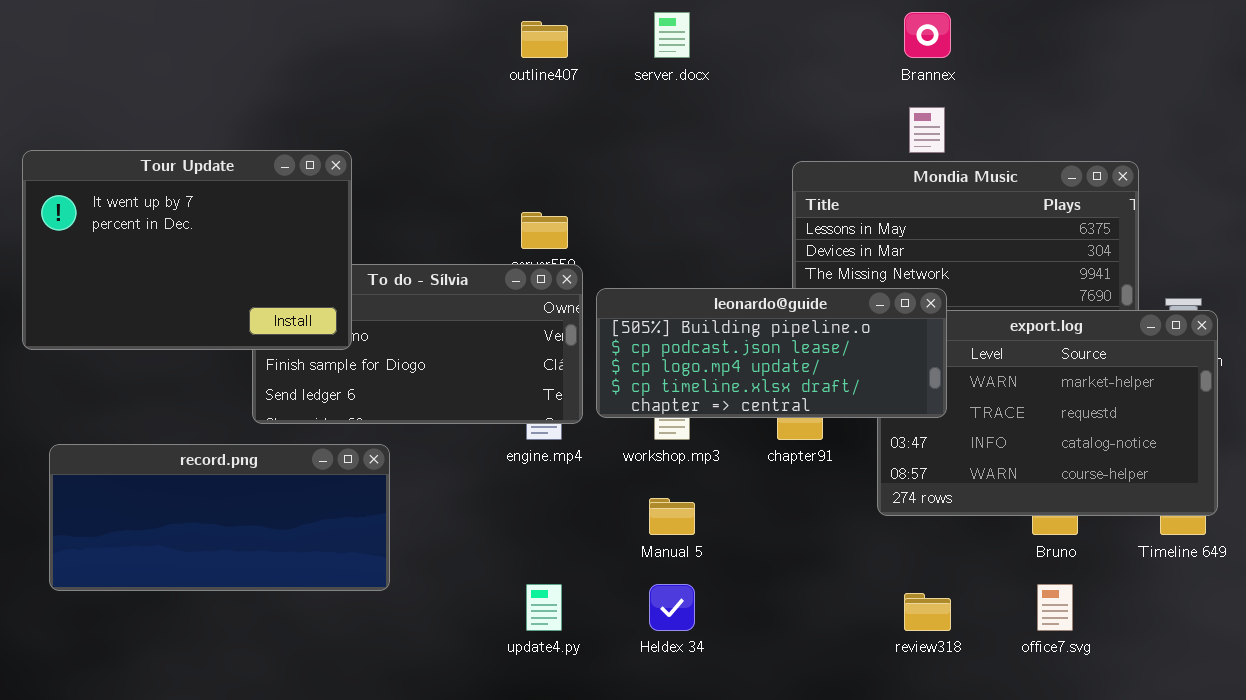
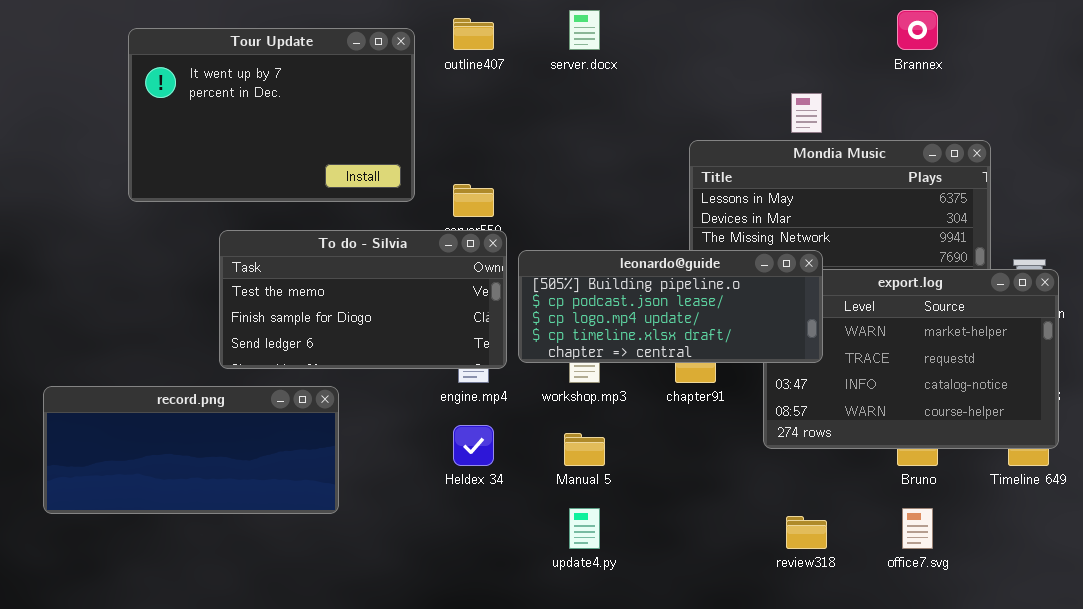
Brannex: [904,12,951,58] -> [897,10,938,50], moved
Tour Update: [22,150,352,350] -> [128,28,415,202], moved
update4.py: [526,584,562,631] -> [569,508,600,549], moved
Heldex 34: [649,584,695,631] -> [453,425,494,466], moved

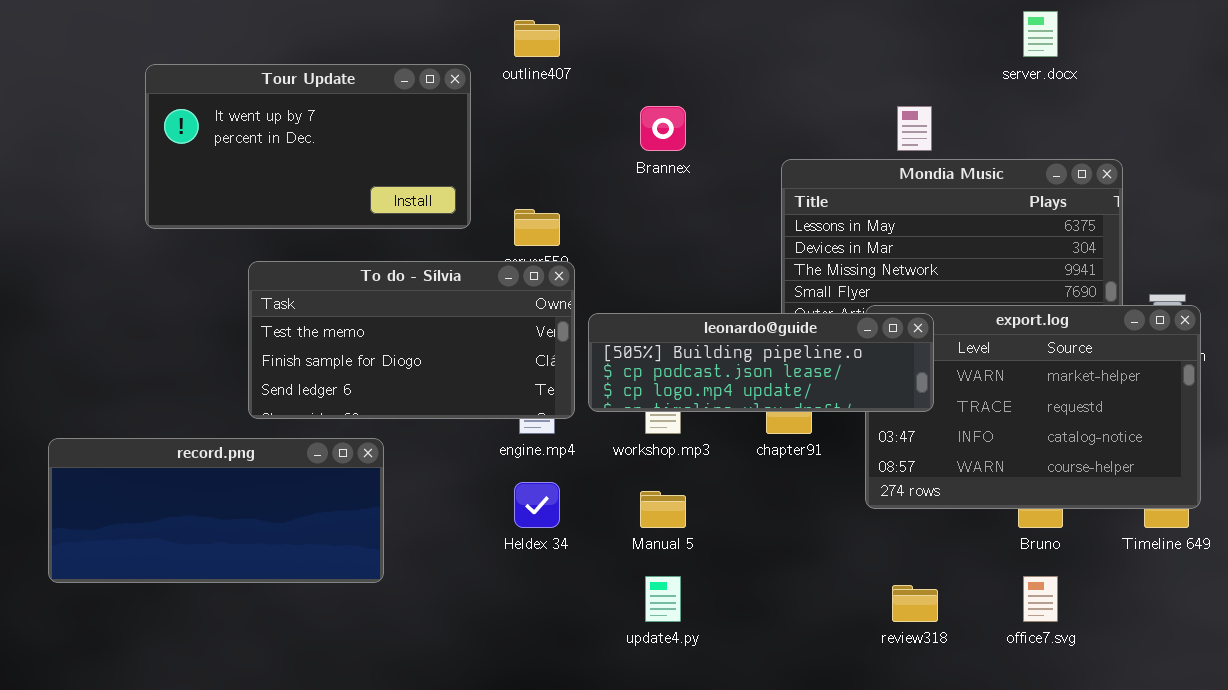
server.docx: [569,10,600,50] -> [1023,11,1058,57], moved
Brannex: [897,10,938,50] -> [640,106,686,151], moved
Tour Update: [128,28,415,202] -> [145,64,471,229], resized
leonardo@guide: [518,250,823,363] -> [588,313,934,412], resized

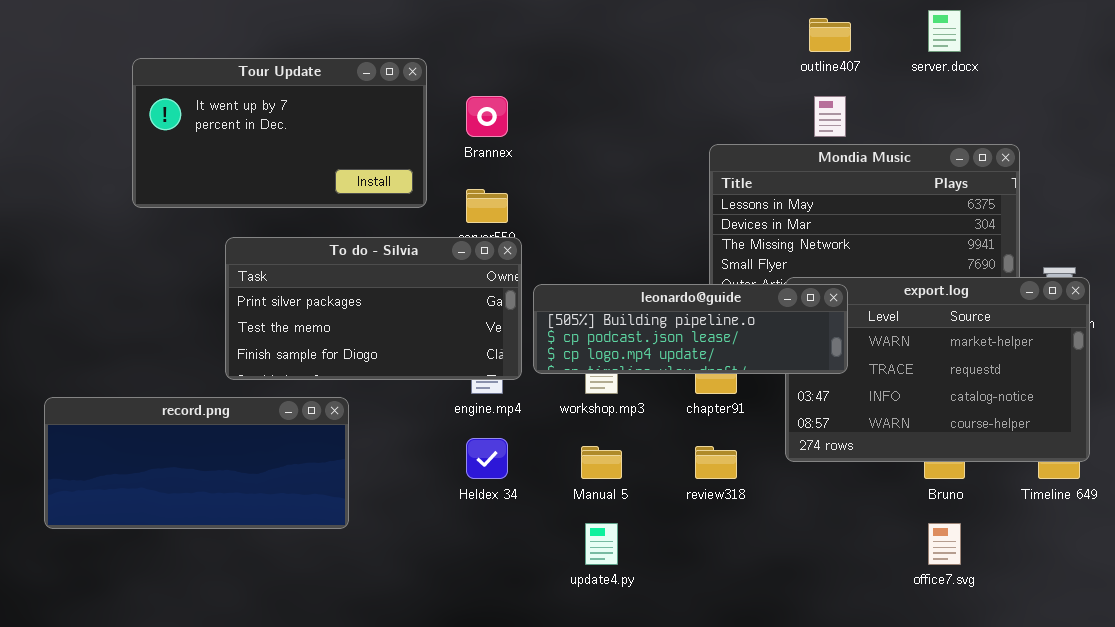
outline407: [514,20,560,57] -> [809,18,851,52], moved
Brannex: [640,106,686,151] -> [466,96,508,137], moved
To do - Sílvia: [248,261,575,419] -> [225,237,522,380], scrolled up 1 row
review318: [892,585,938,622] -> [695,446,737,479], moved

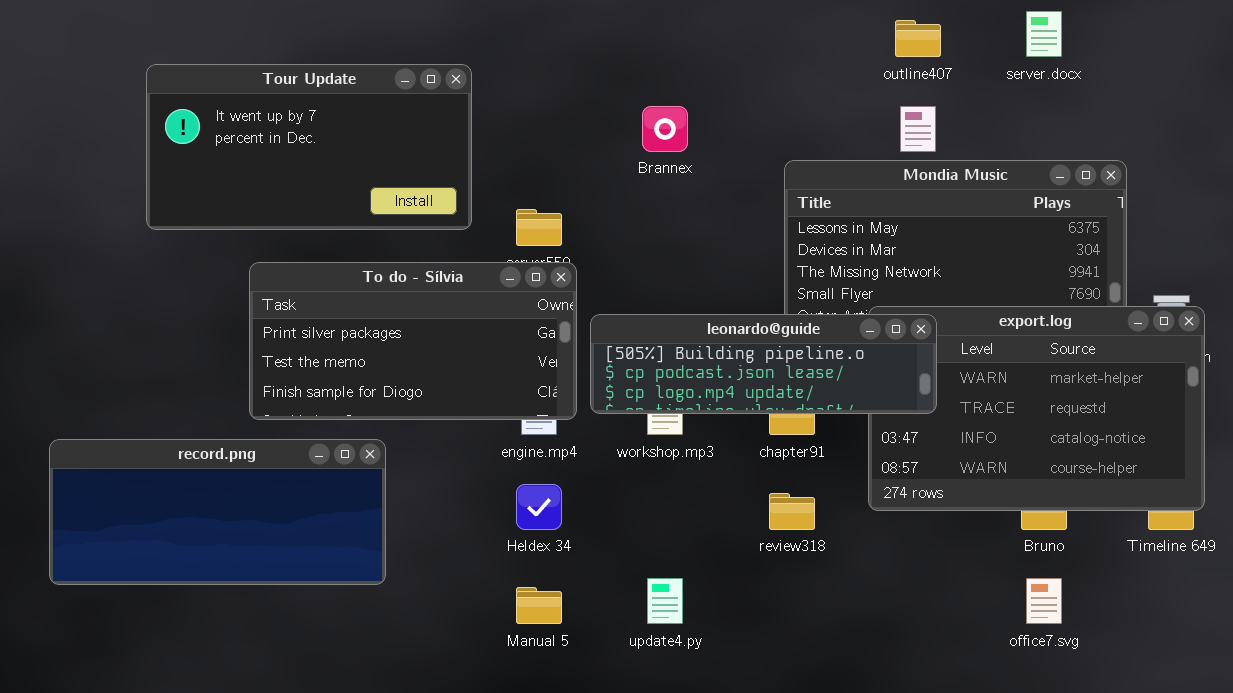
Brannex: [466,96,508,137] -> [642,106,688,152], moved
Manual 5: [581,446,622,479] -> [516,587,562,624], moved

